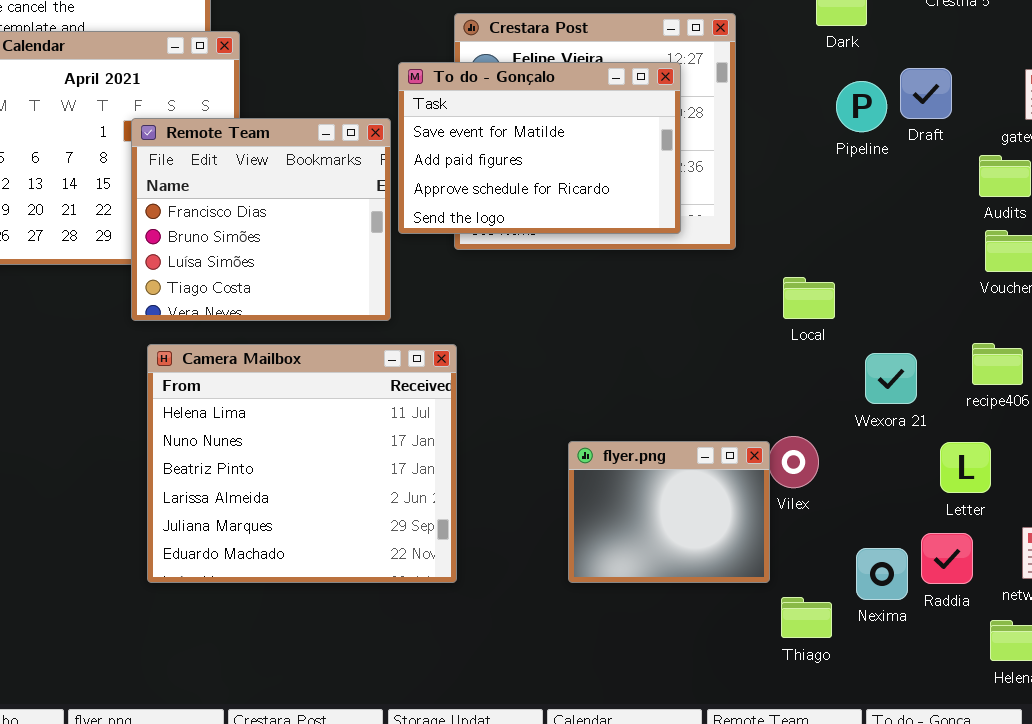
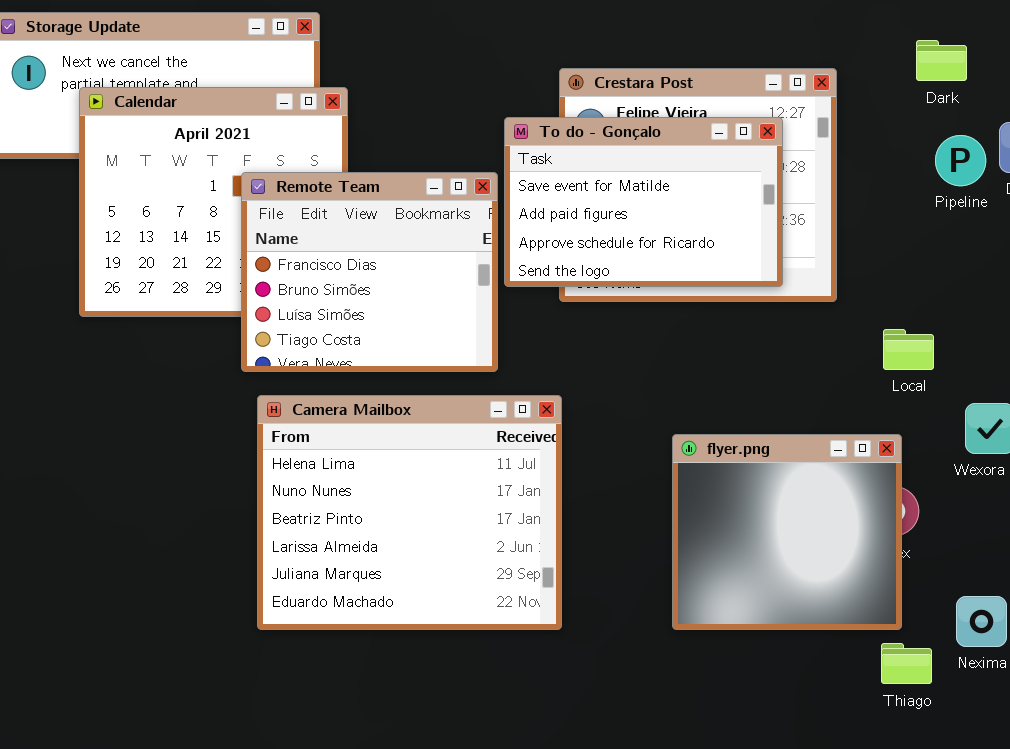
flyer.png: [568,441,770,583] -> [672,434,902,630], resized

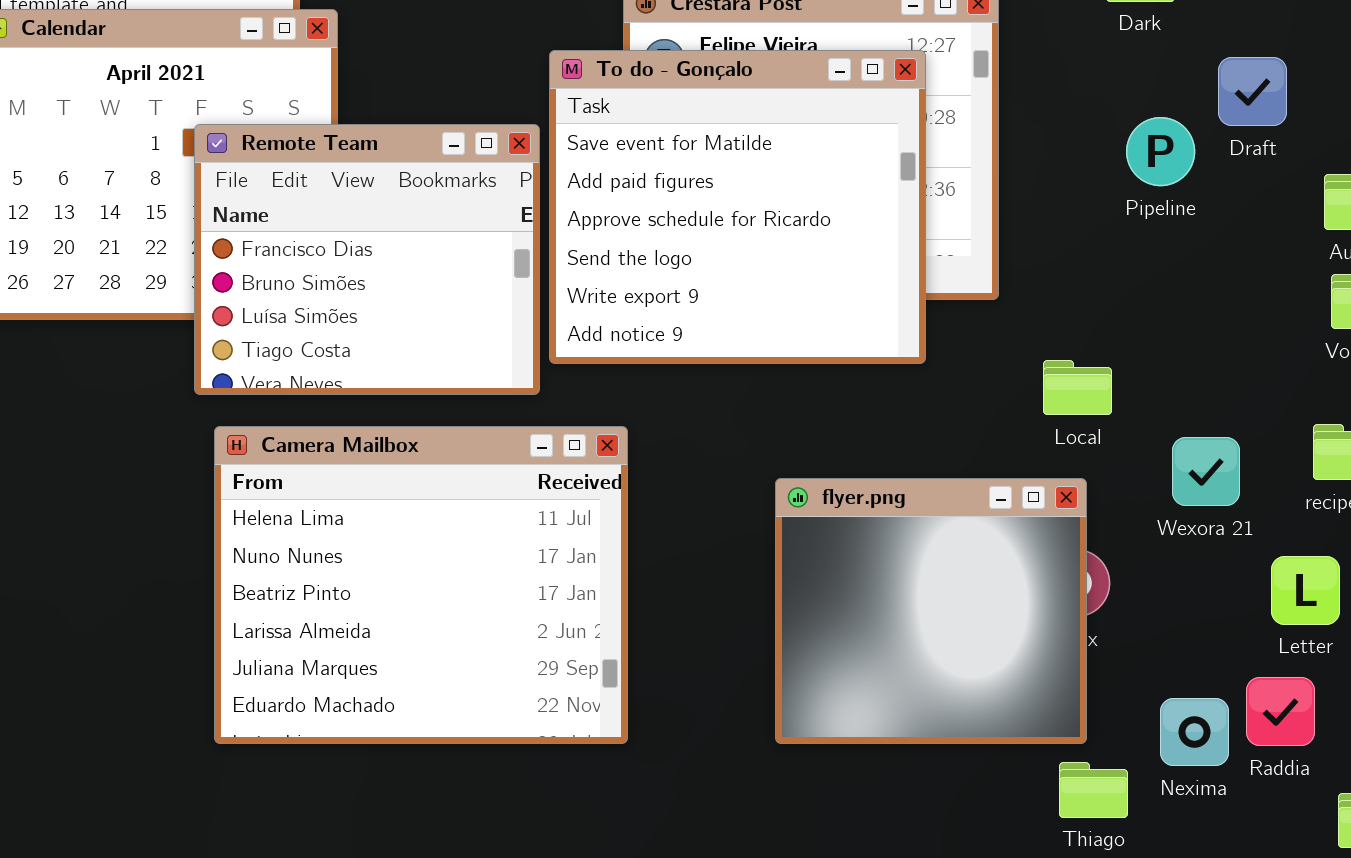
To do - Gonçalo: [504,117,783,287] -> [549,50,926,364], resized
Pipeline: [935,135,986,186] -> [1126,117,1195,186], moved
Local: [883,329,934,370] -> [1043,360,1112,415], moved

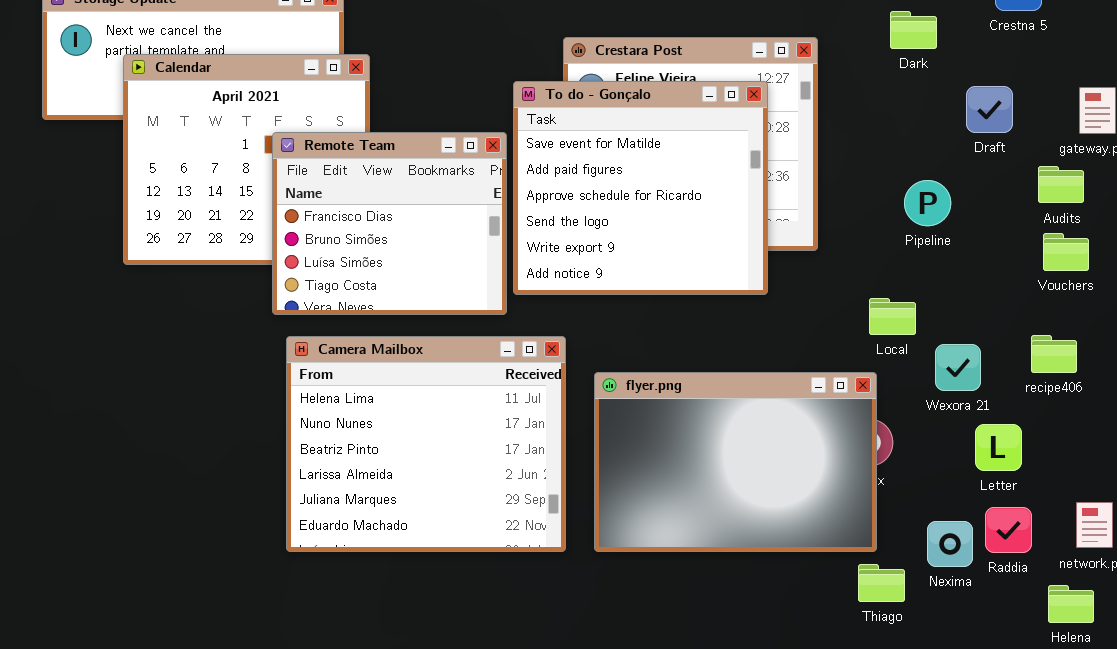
Pipeline: [1126,117,1195,186] -> [904,180,951,226], moved
Local: [1043,360,1112,415] -> [869,298,916,335], moved
flyer.png: [775,478,1087,744] -> [594,372,877,552], resized
Letter: [1271,556,1340,625] -> [975,424,1022,471], moved

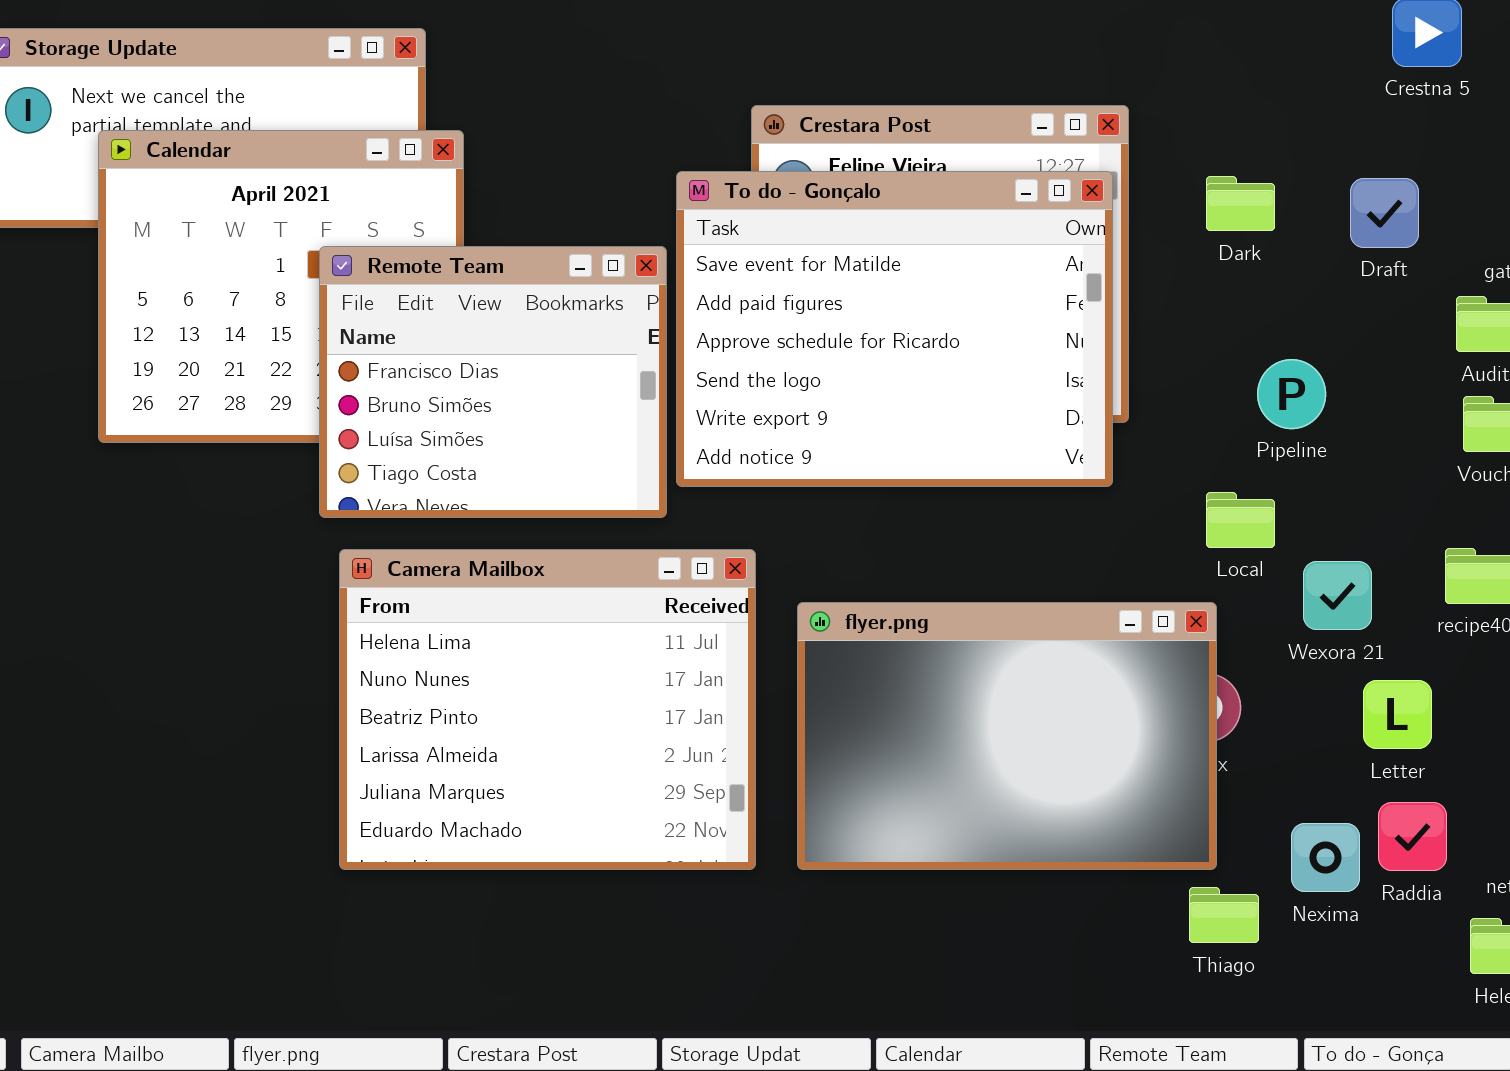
Dark: [890,11,937,49] -> [1206,176,1275,231], moved
To do - Gonçalo: [513,81,768,295] -> [676,171,1113,487], resized
Pipeline: [904,180,951,226] -> [1257,359,1326,429], moved

